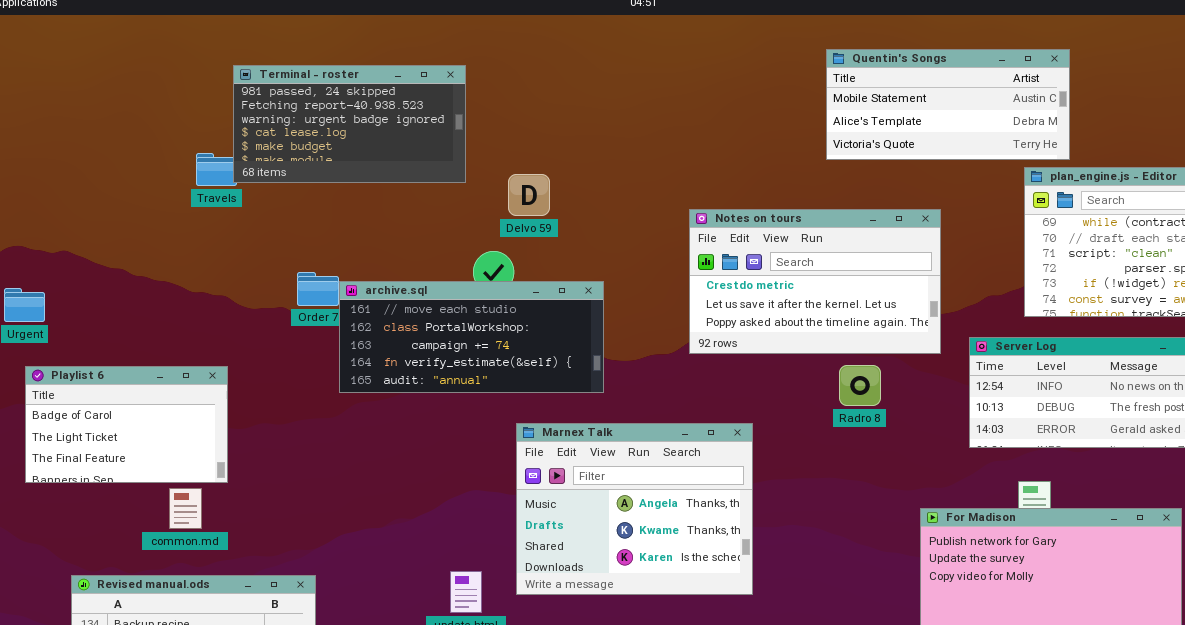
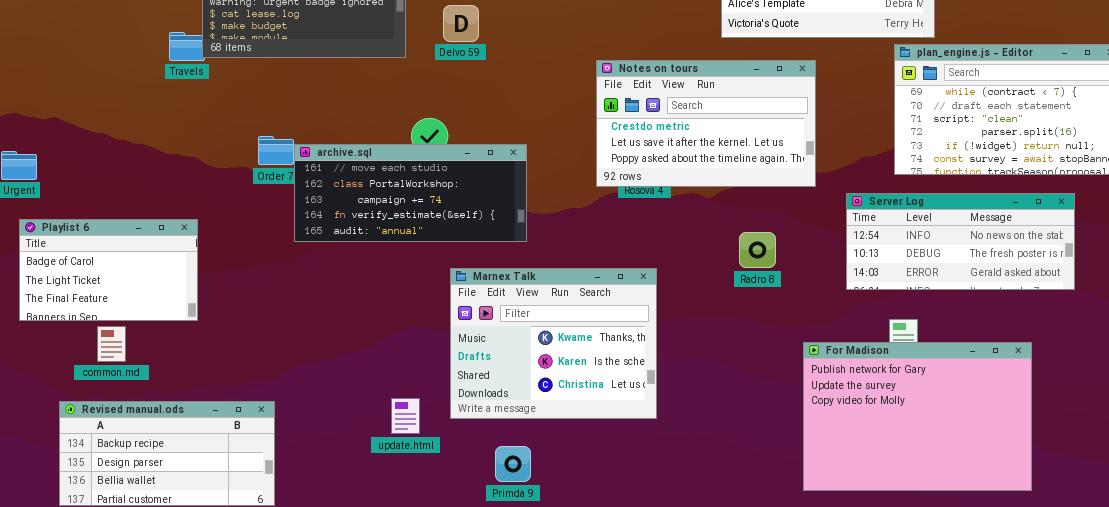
Delvo 59: [508,174,550,216] -> [443,5,479,42], moved
Notes on tours: [689,209,941,354] -> [596,60,816,187], moved
Radro 8: [839,365,881,406] -> [739,232,776,268], moved
Marnex Talk: [516,423,753,595] -> [450,268,657,419], scrolled down 1 row
common.md: [169,488,202,529] -> [97,326,126,362], moved

